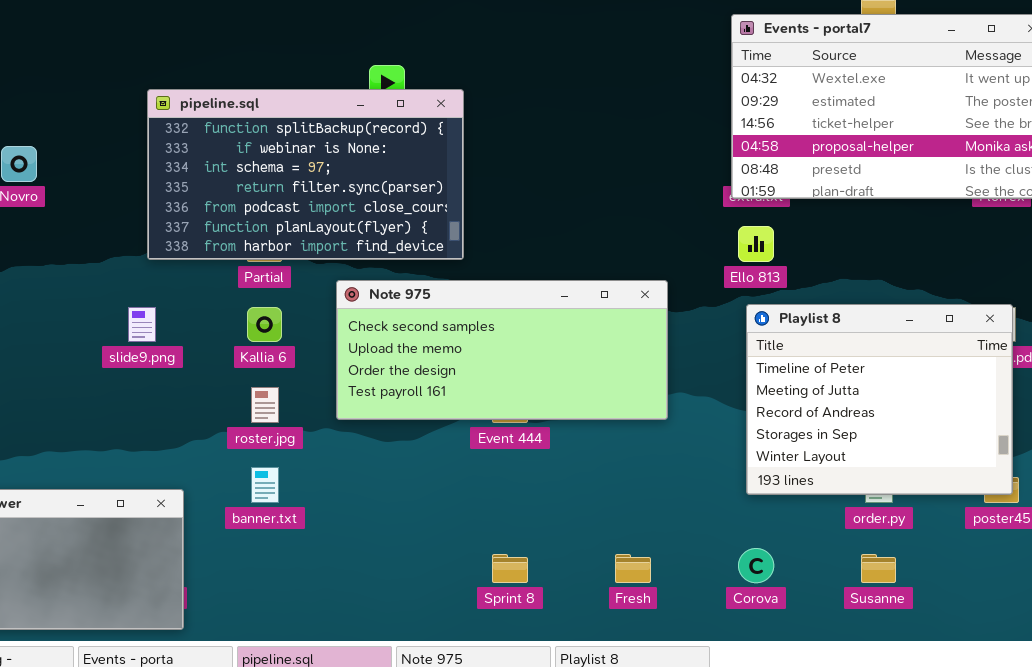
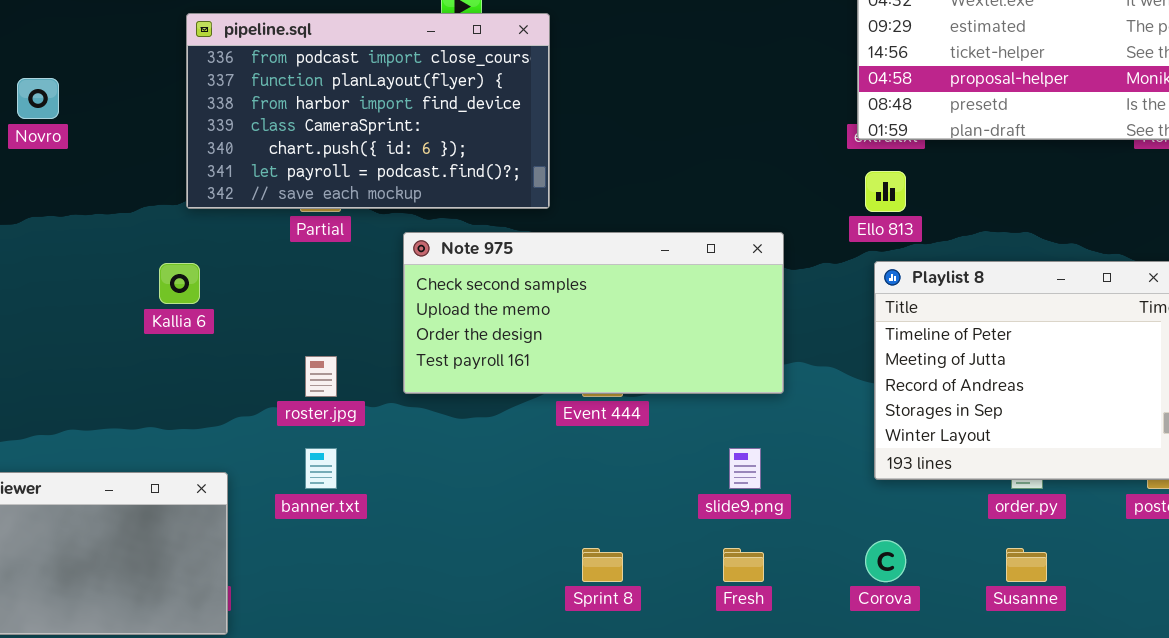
pipeline.sql: [147,89,464,260] -> [186,13,550,209], scrolled down 4 rows
slide9.png: [128,307,156,342] -> [729,448,761,489], moved
Kallia 6: [247,307,282,342] -> [159,263,200,304], moved

